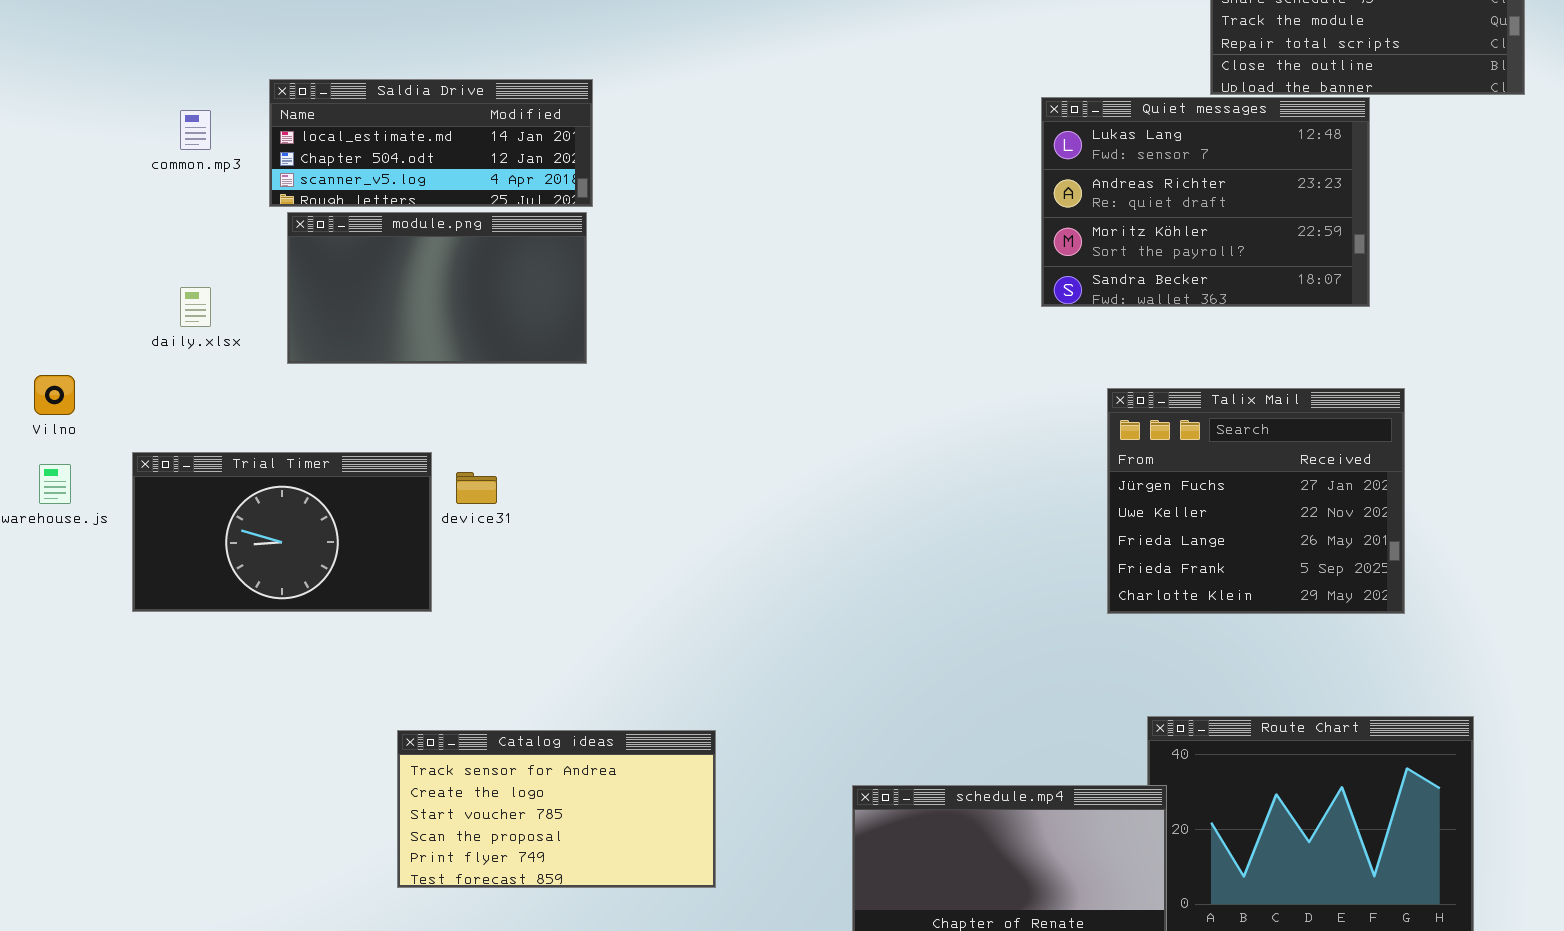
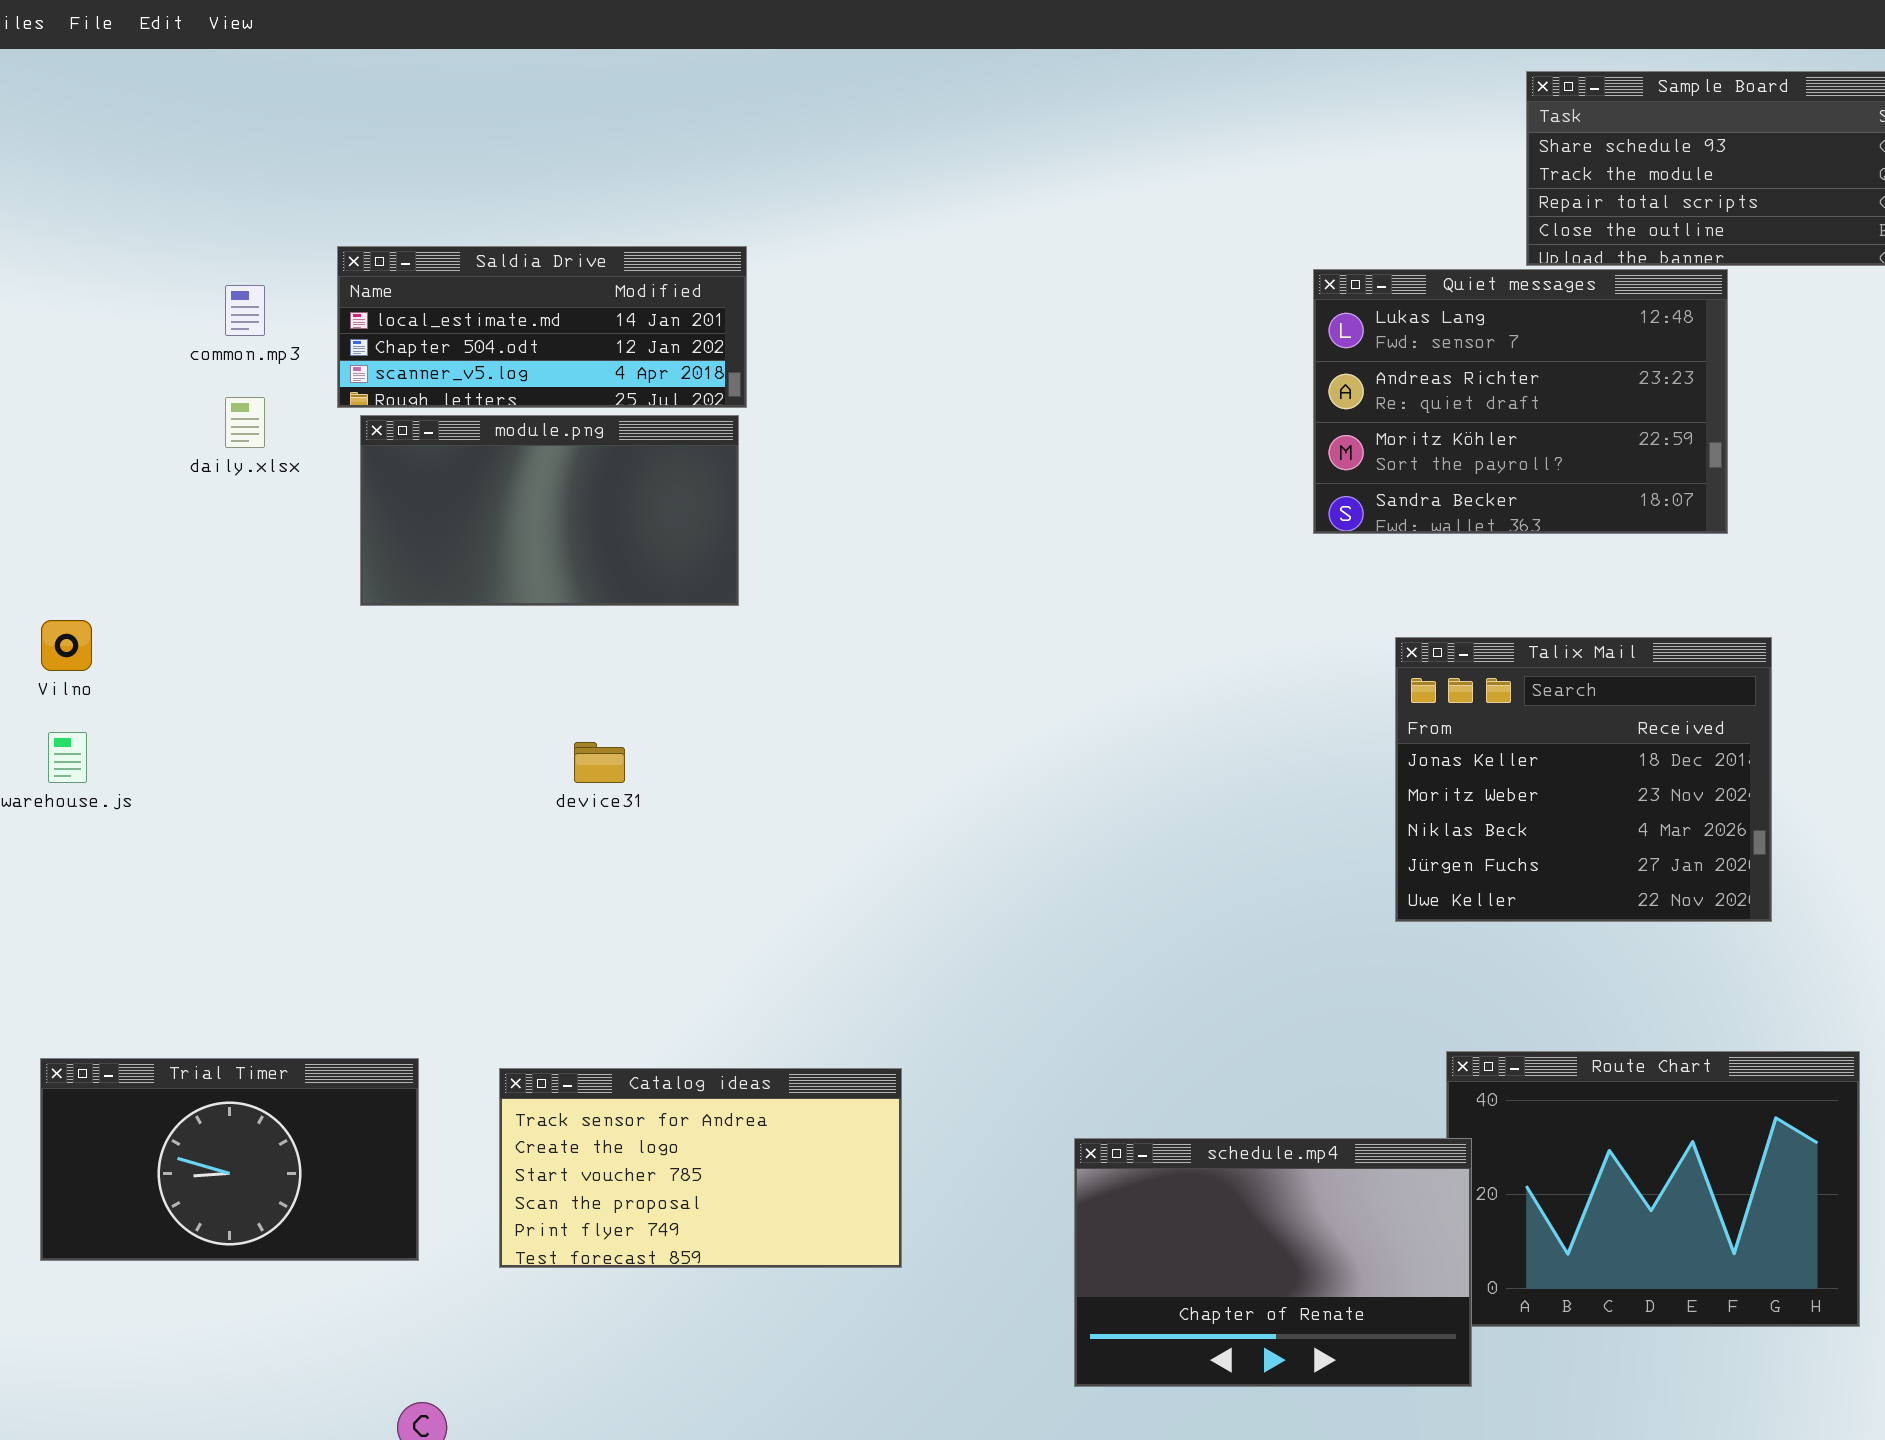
daily.xlsx: [180,287,211,327] -> [225,397,265,448], moved
Talix Mail: [1107,388,1405,614] -> [1395,637,1772,922], scrolled up 3 rows
Trial Timer: [132,452,432,612] -> [40,1058,419,1261], moved

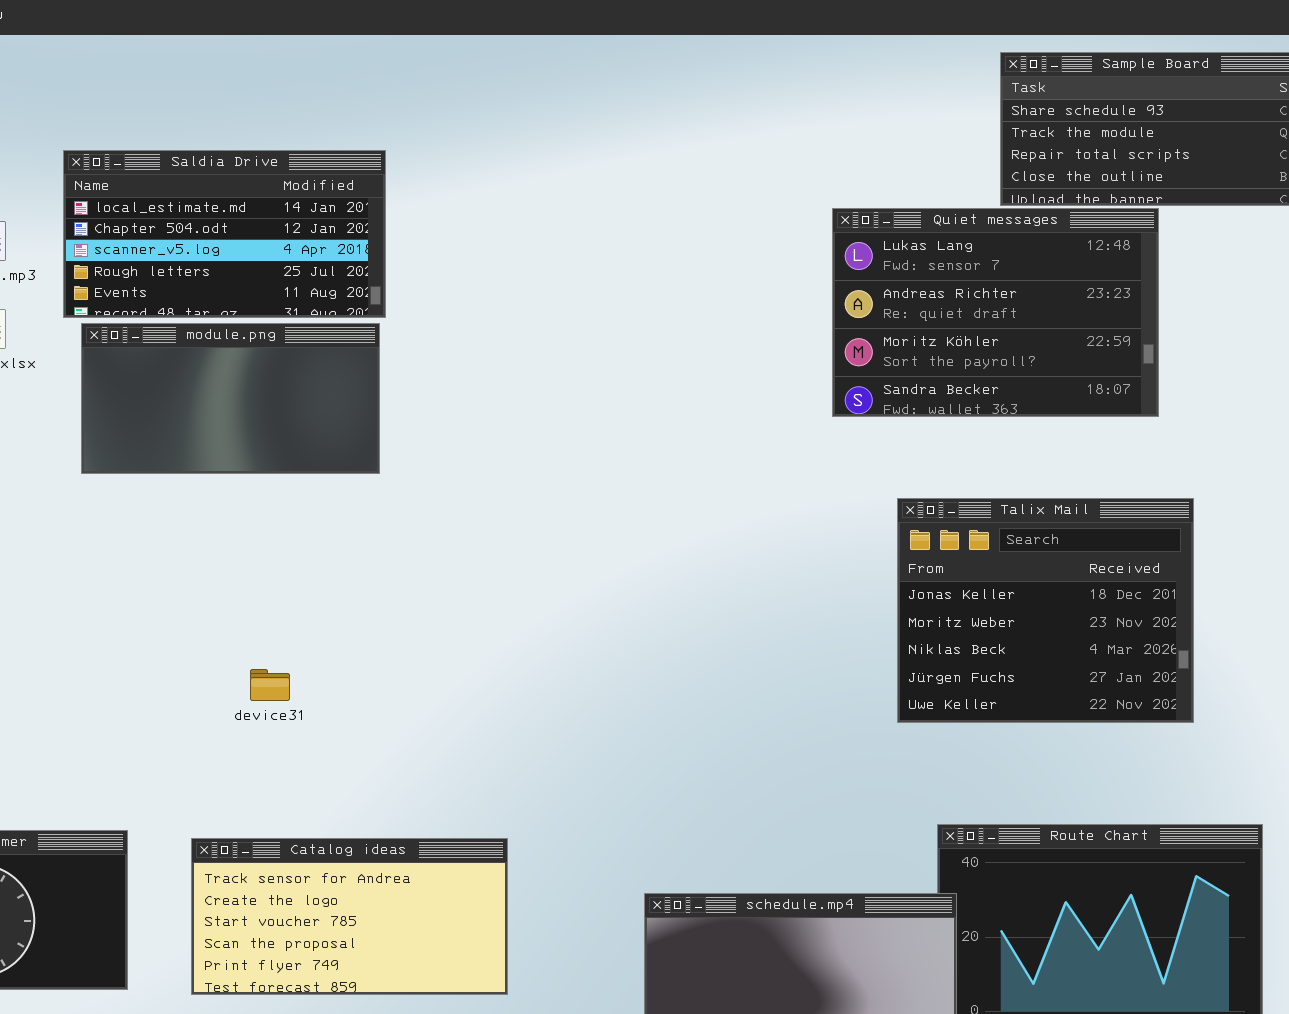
Saldia Drive: [337,246,747,408] -> [63,150,386,318], resized
device31: [574,742,625,783] -> [250,669,290,701], moved

